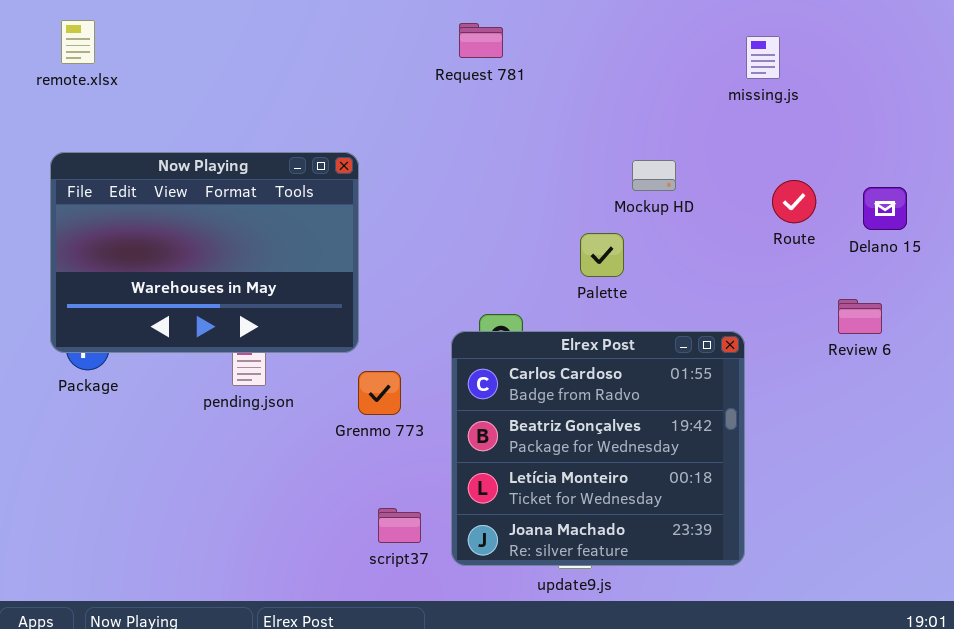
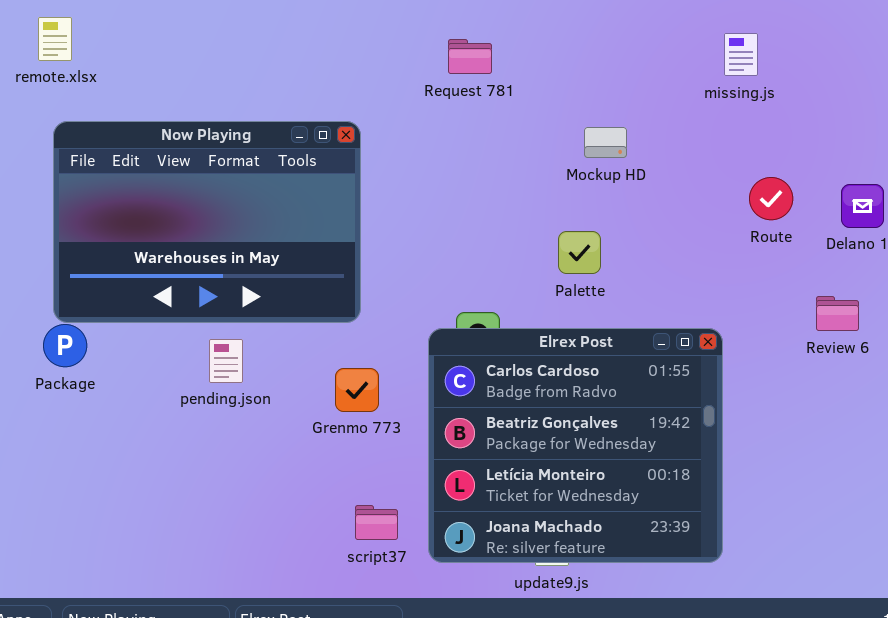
Request 781: [459,23,503,58] -> [448,39,492,74], moved
Now Playing: [50,152,359,353] -> [53,121,361,323], moved
Mockup HD: [632,160,676,191] -> [584,127,627,158], moved

